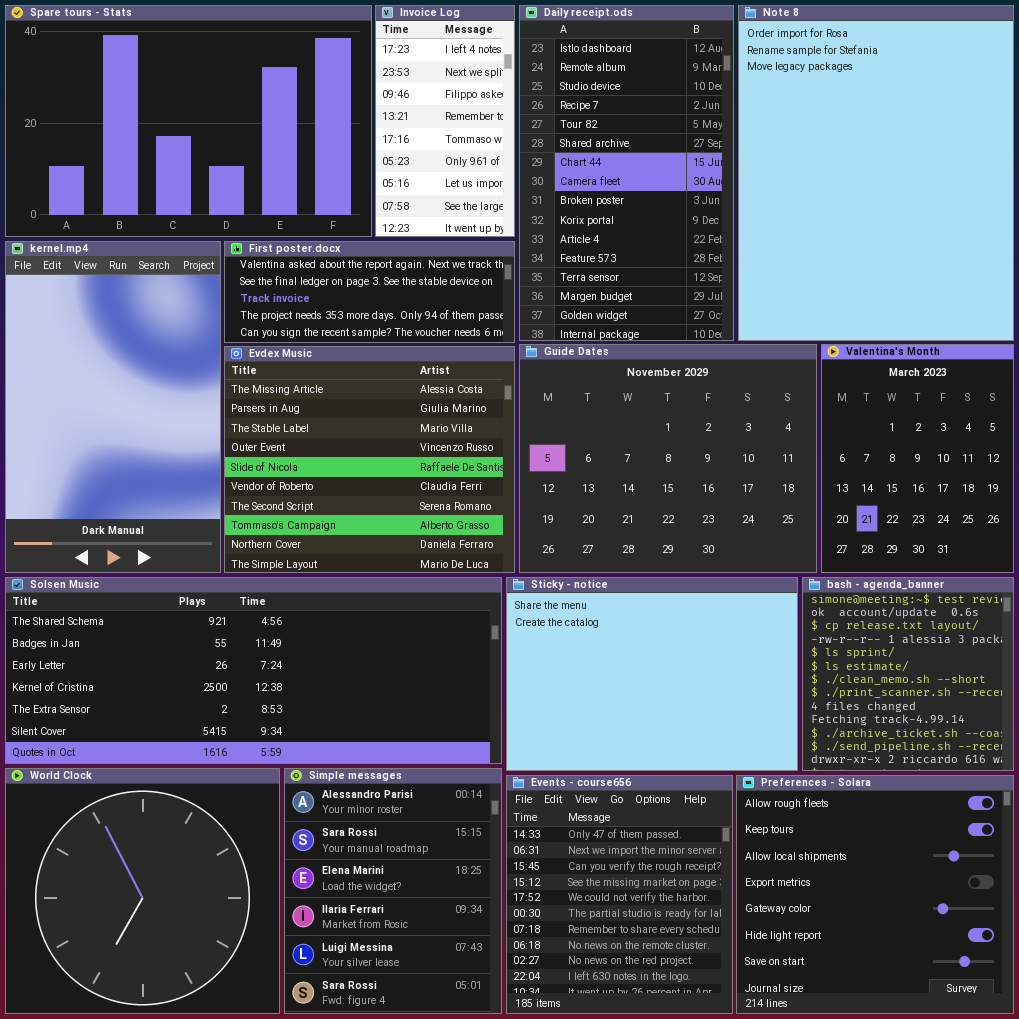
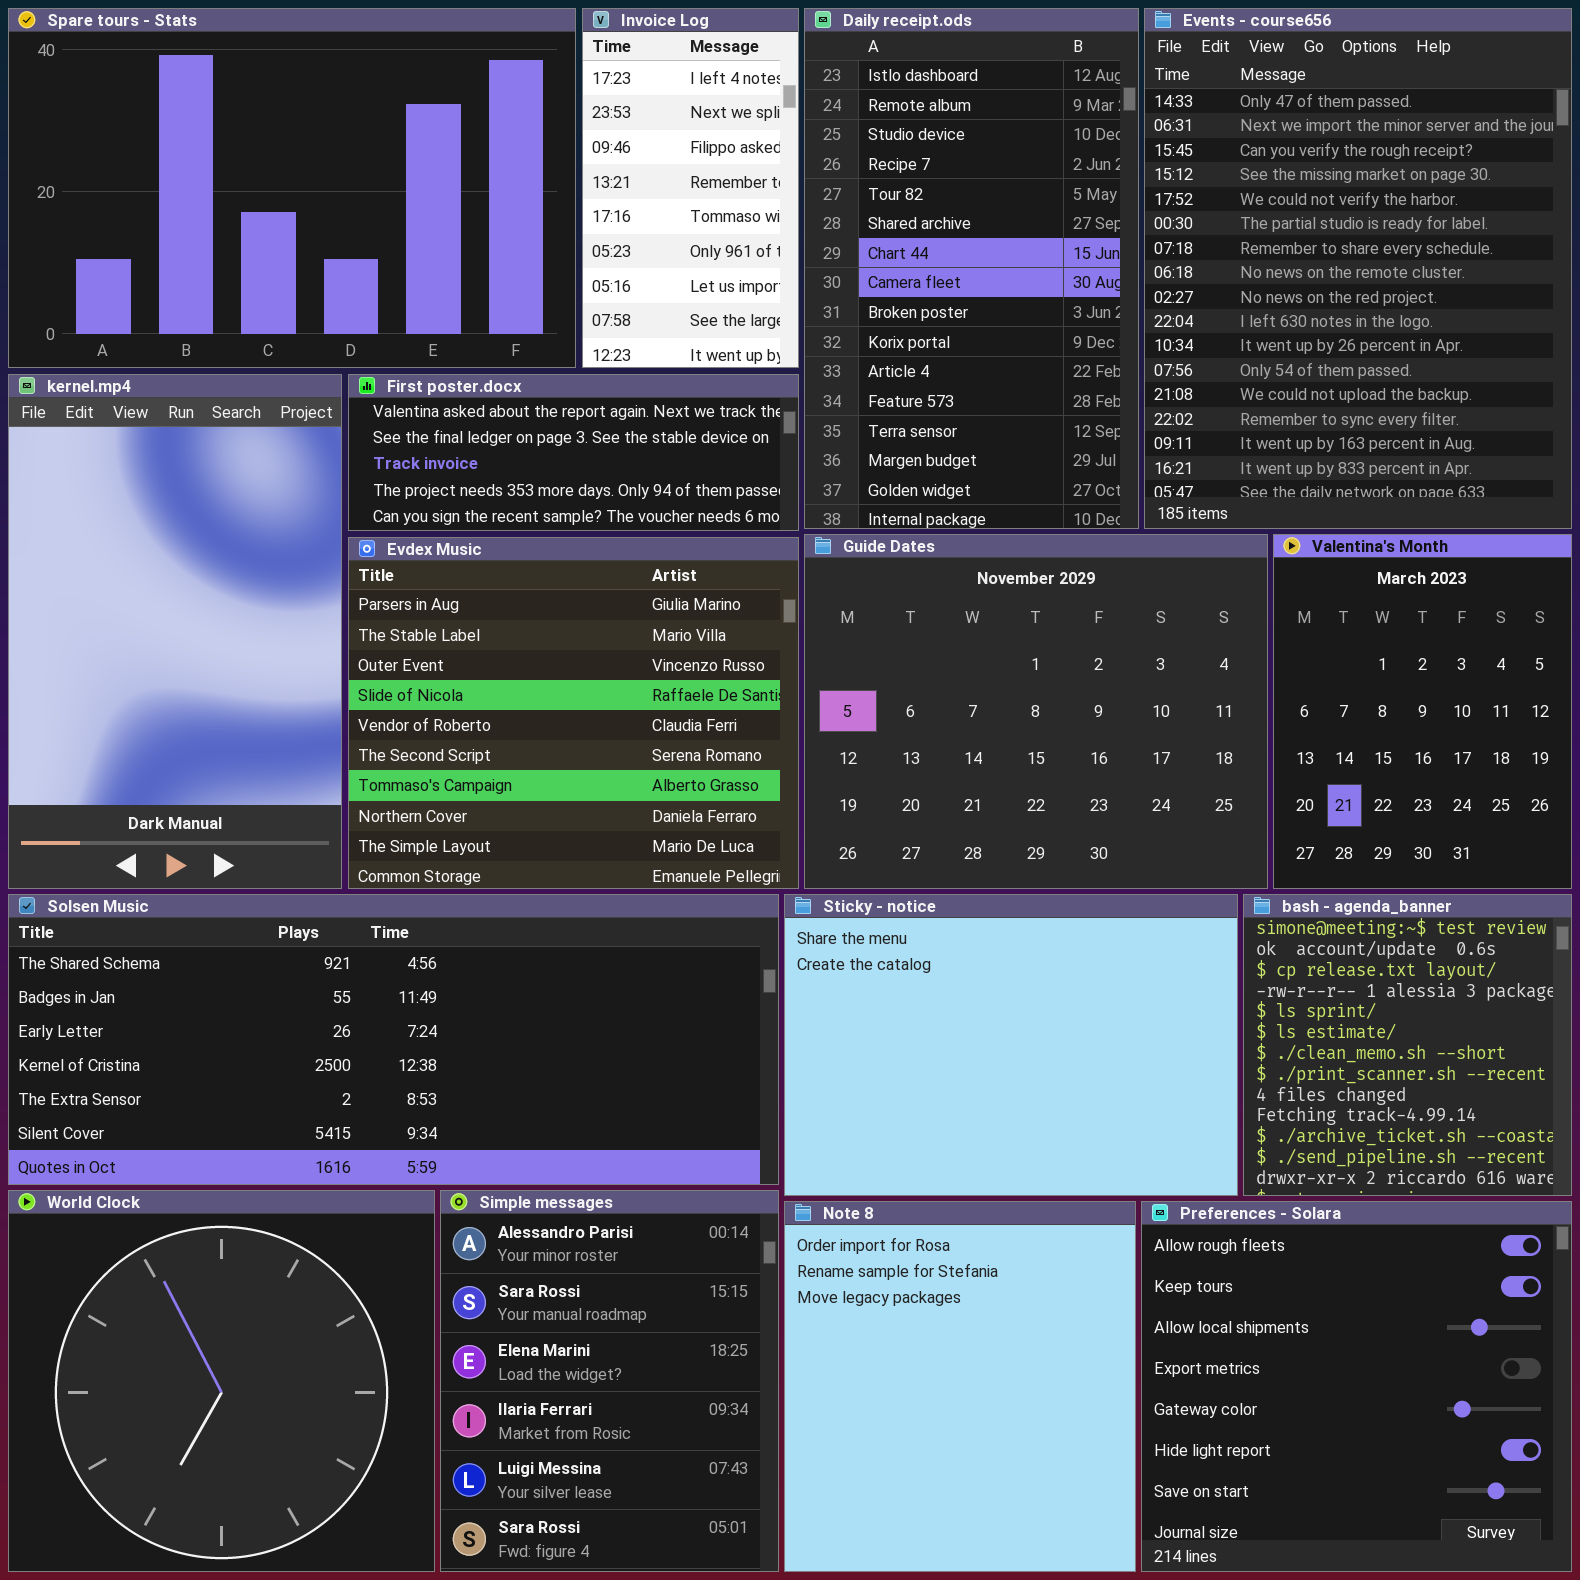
Note 8: [738,5,1014,341] -> [784,1201,1136,1572], moved, resized
Evdex Music: [224,346,515,573] -> [348,537,799,889], scrolled down 1 row
Events - course656: [506,775,733,1014] -> [1144,8,1572,529], moved, resized

